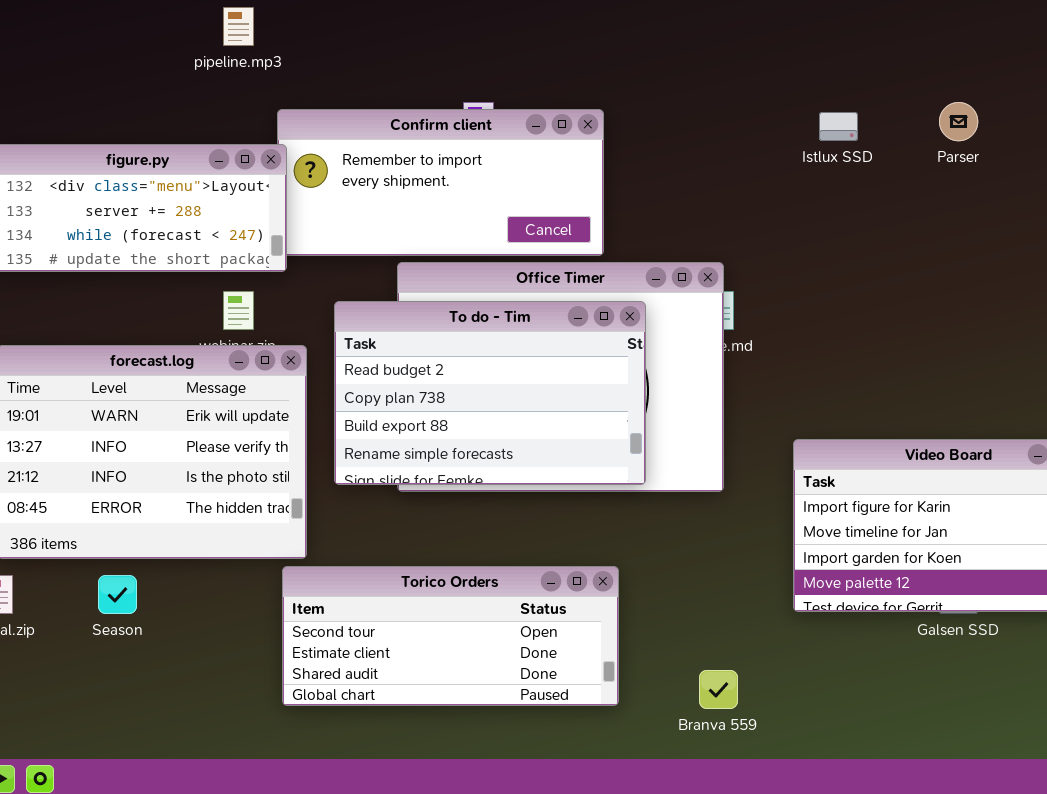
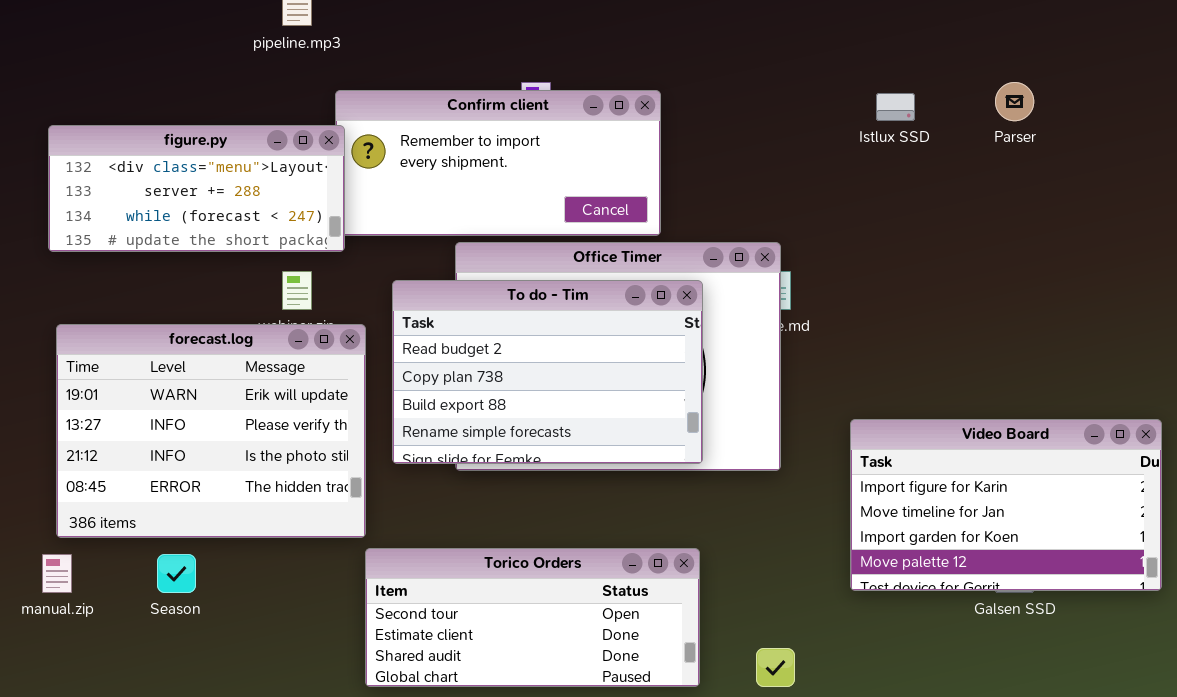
Torico Orders: [282,566,619,706] -> [365,548,700,687], moved

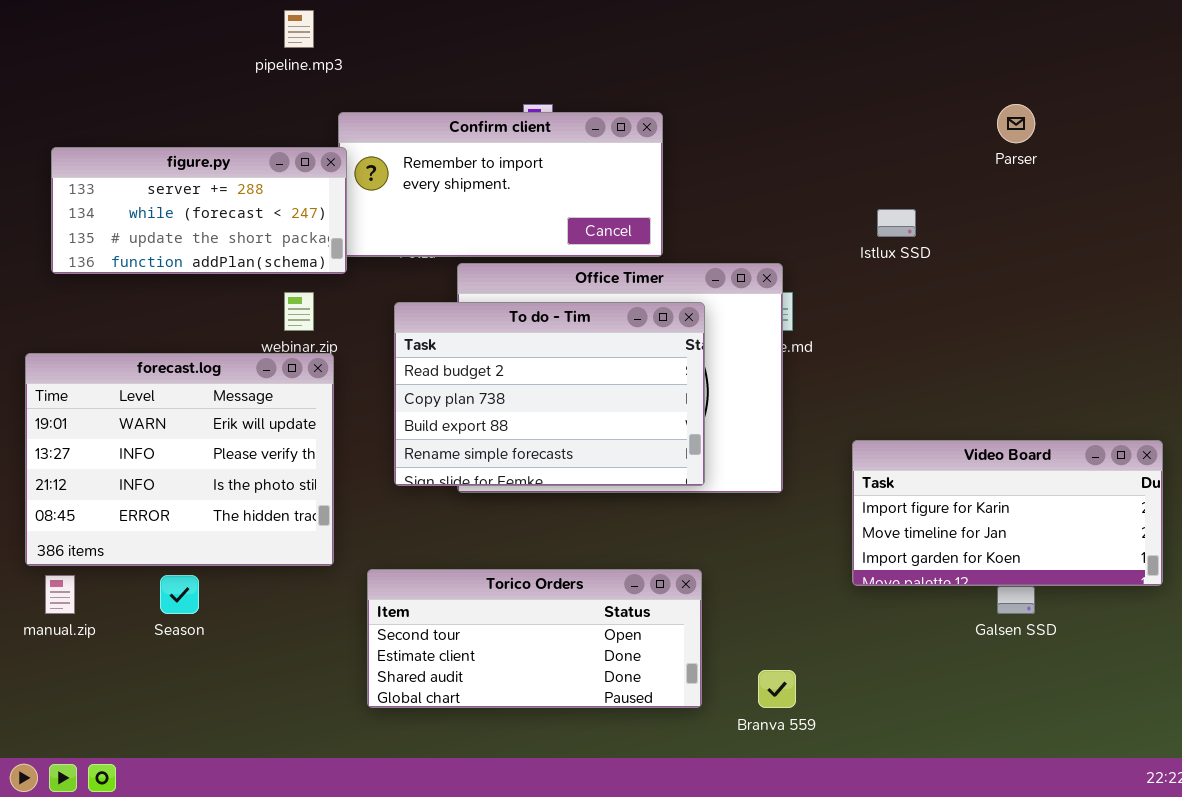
Istlux SSD: [876,93,915,121] -> [877,209,916,237], moved
figure.py: [48,125,345,252] -> [51,147,347,274], scrolled down 1 row
forecast.log: [56,324,366,538] -> [25,353,334,566], moved
Video Board: [850,419,1162,591] -> [852,440,1163,586], resized

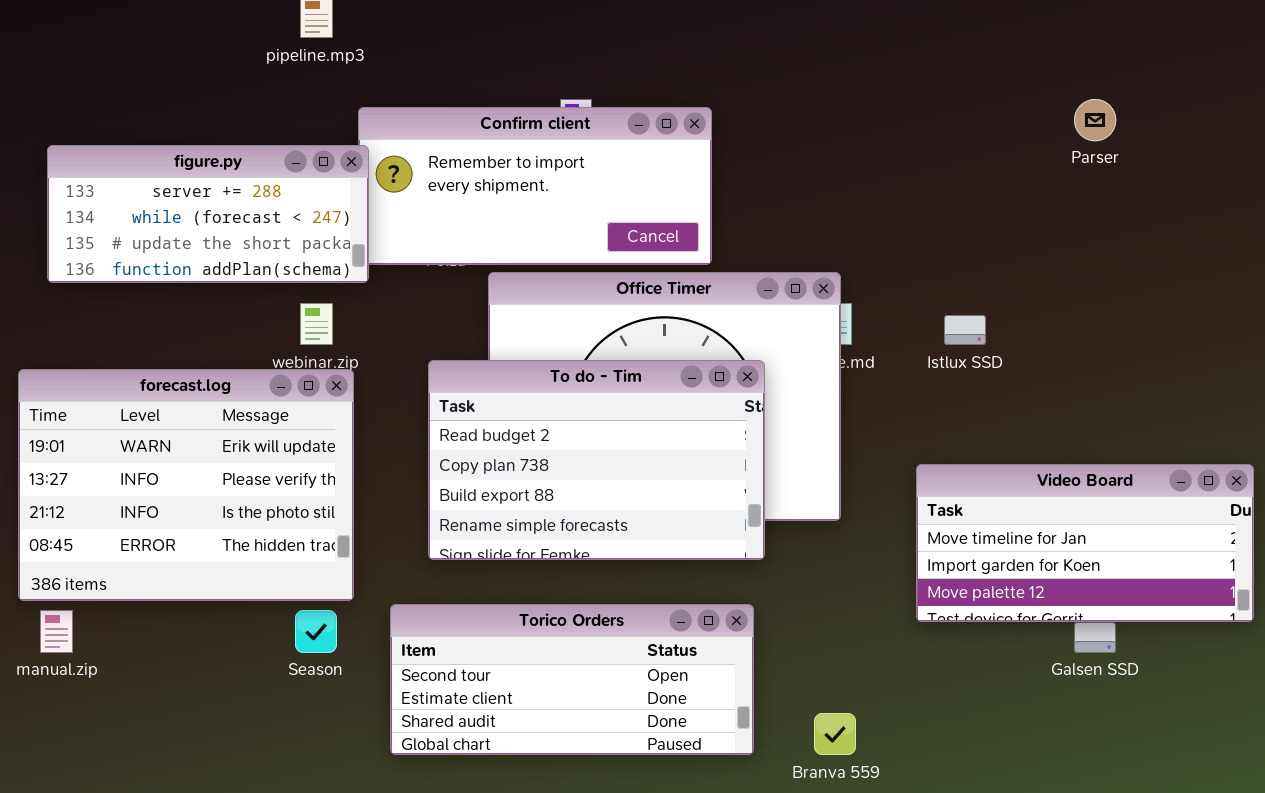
Istlux SSD: [877,209,916,237] -> [944,315,986,345], moved
To do - Tim: [394,302,705,486] -> [428,360,765,560], moved
Video Board: [852,440,1163,586] -> [916,464,1254,622], scrolled down 1 row
Season: [160,575,199,614] -> [295,610,337,653], moved

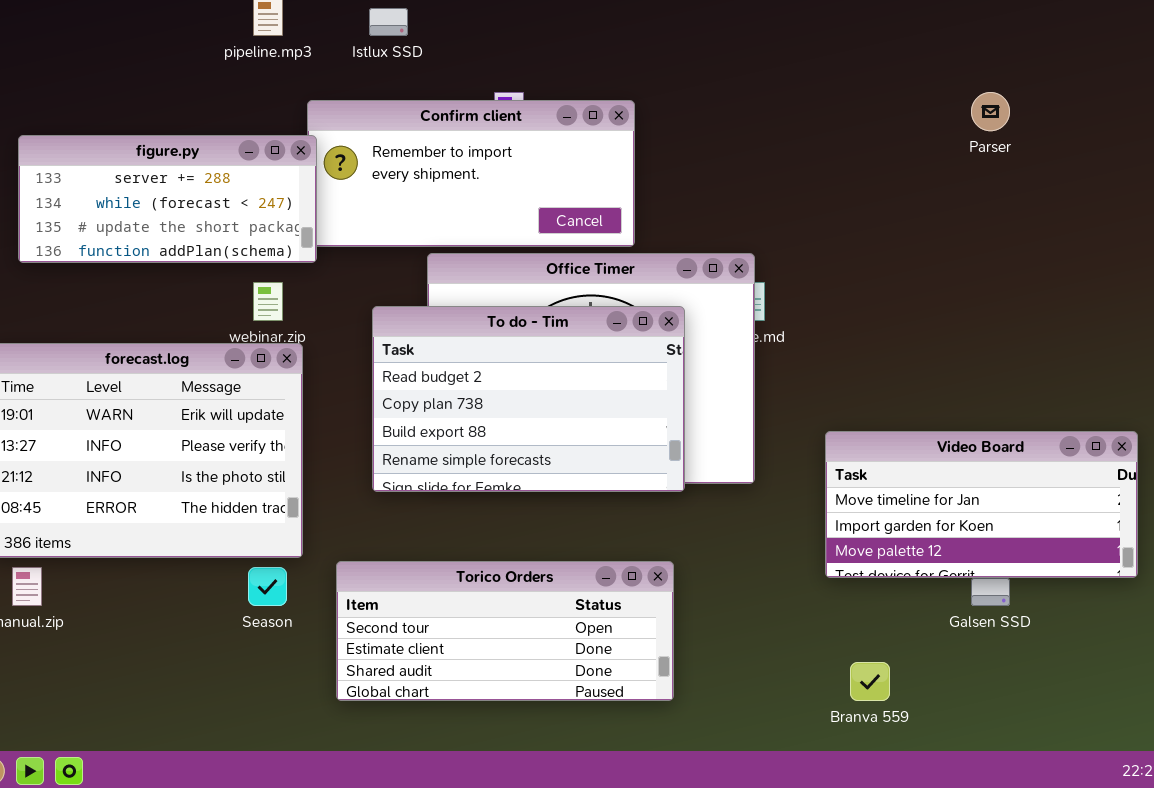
Istlux SSD: [944,315,986,345] -> [369,8,408,36], moved
To do - Tim: [428,360,765,560] -> [372,306,685,492], moved
Branva 559: [814,713,856,755] -> [850,662,890,701], moved

